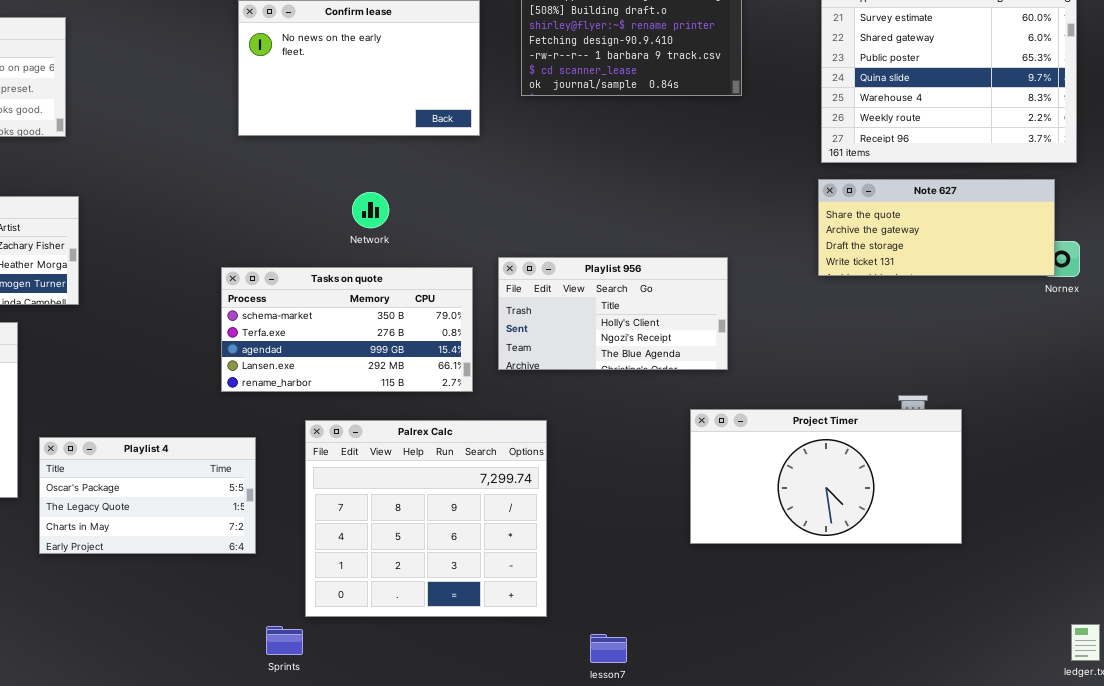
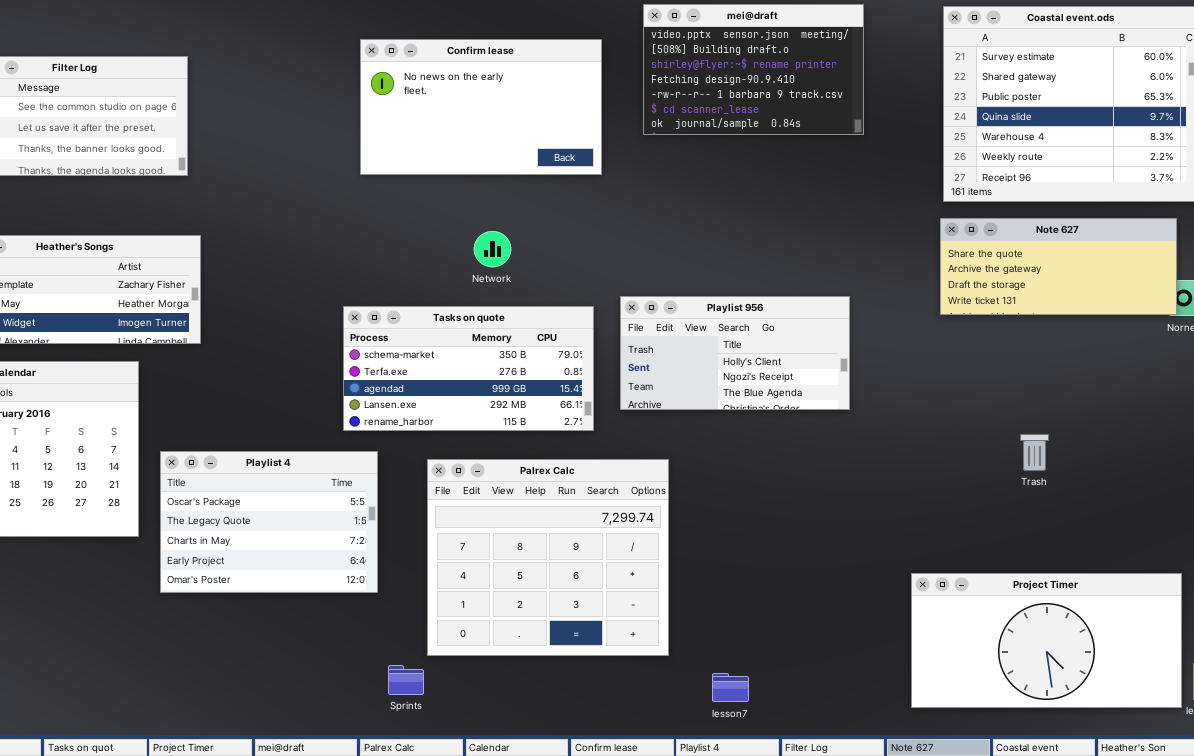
Project Timer: [690,409,962,544] -> [911,573,1182,708], moved
Playlist 4: [39,437,256,554] -> [160,451,378,593], resized

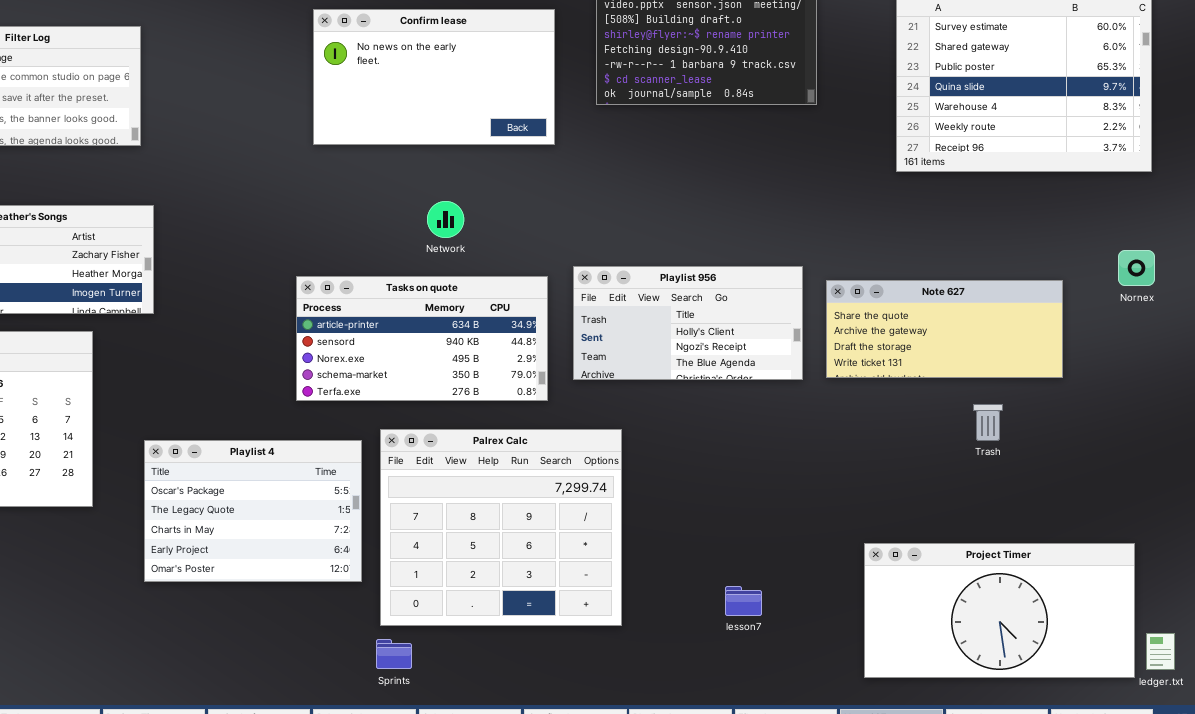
Note 627: [940,218,1177,315] -> [826,280,1063,378], moved
Tasks on quote: [343,306,594,431] -> [296,276,548,401], scrolled up 3 rows
Playlist 4: [160,451,378,593] -> [144,440,362,582], moved
Sprints: [388,665,424,695] -> [376,639,412,669], moved
lesson7: [712,673,749,702] -> [725,586,762,616], moved

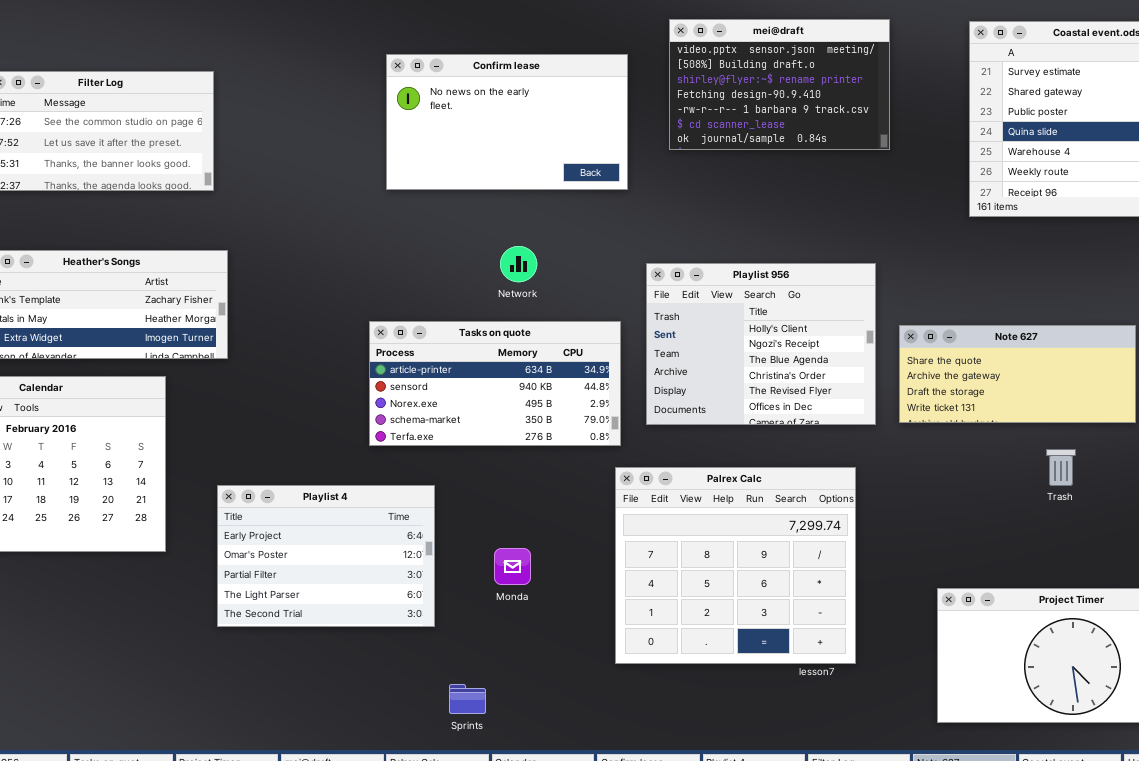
Playlist 956: [573,266,803,380] -> [646,263,876,425], resized
Palrex Calc: [380,429,622,626] -> [615,467,856,664], moved
Playlist 4: [144,440,362,582] -> [217,485,435,627], scrolled down 3 rows

